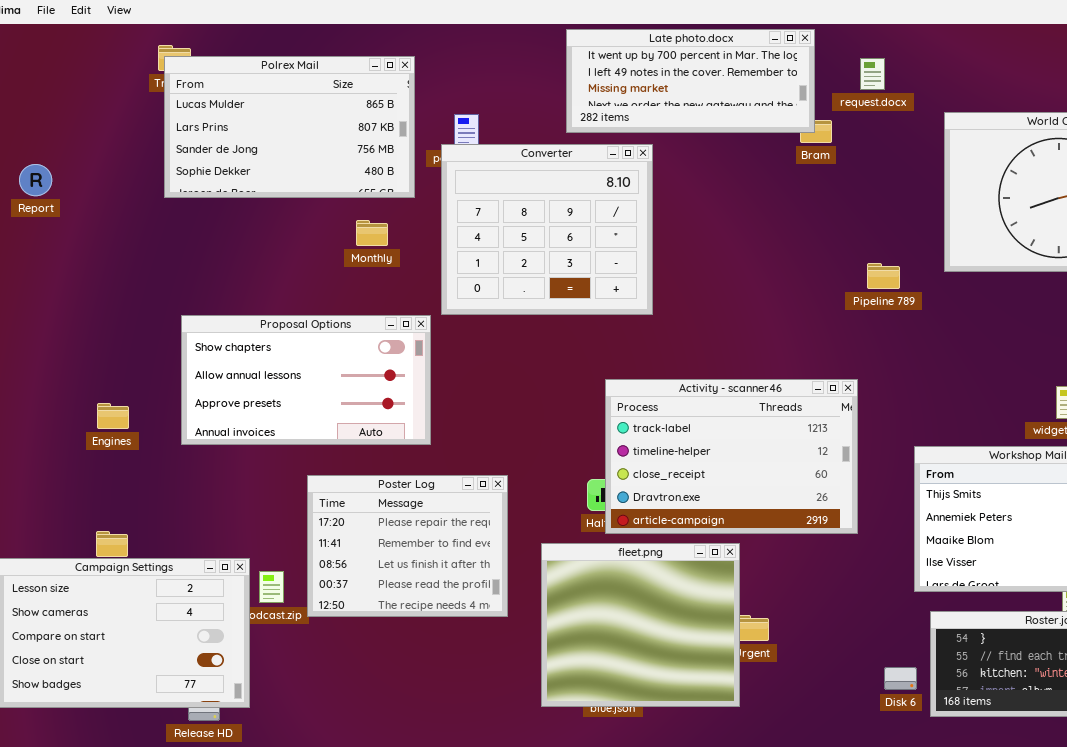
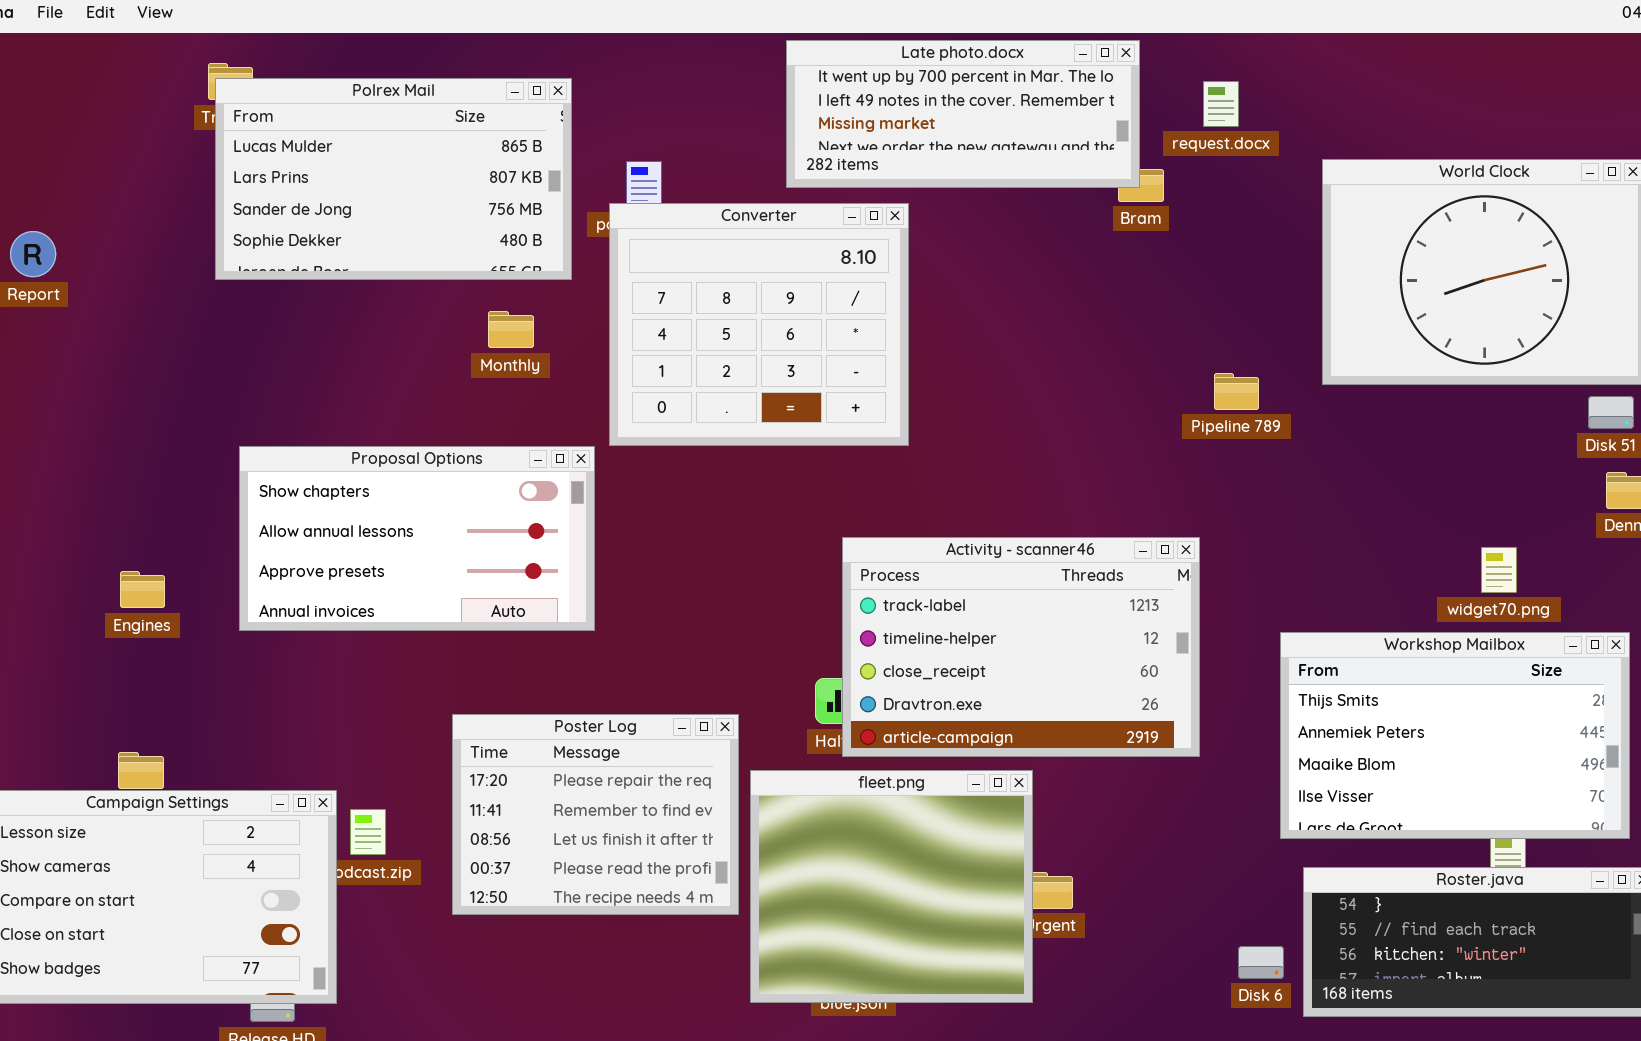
Poster Log: [307,475,508,617] -> [452,714,739,915], moved

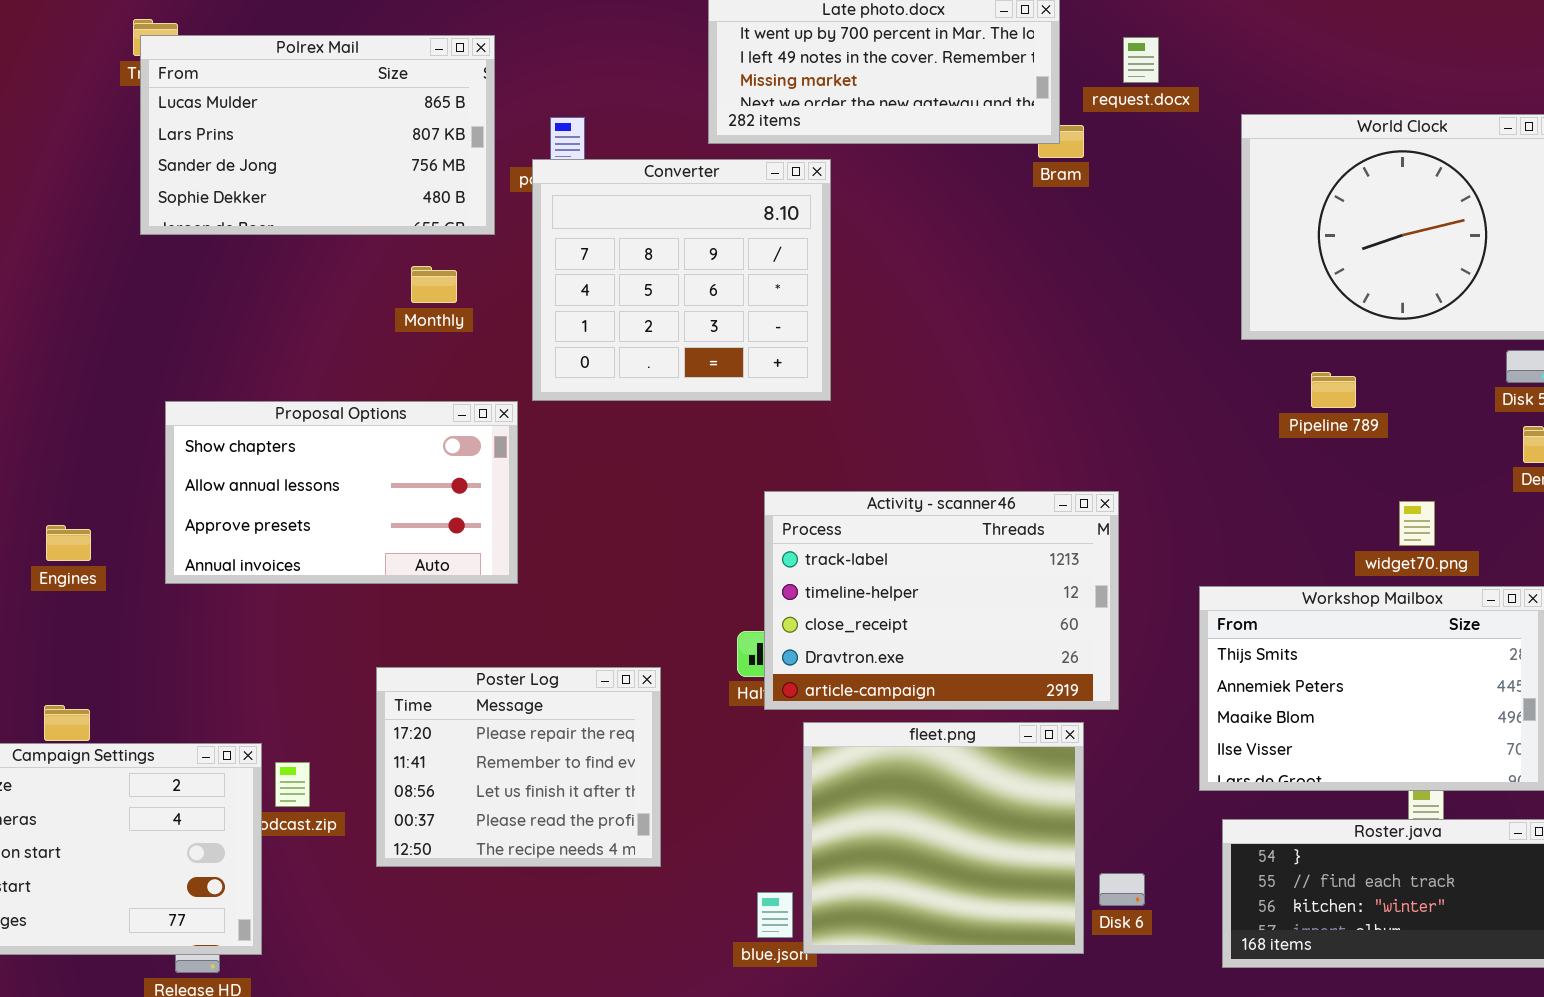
Pipeline 789: [1214,373,1259,410] -> [1311,372,1356,408], moved
fleet.png: [750,770,1033,1003] -> [803,722,1084,954], moved
Disk 6: [1238,946,1284,979] -> [1099,873,1145,906], moved

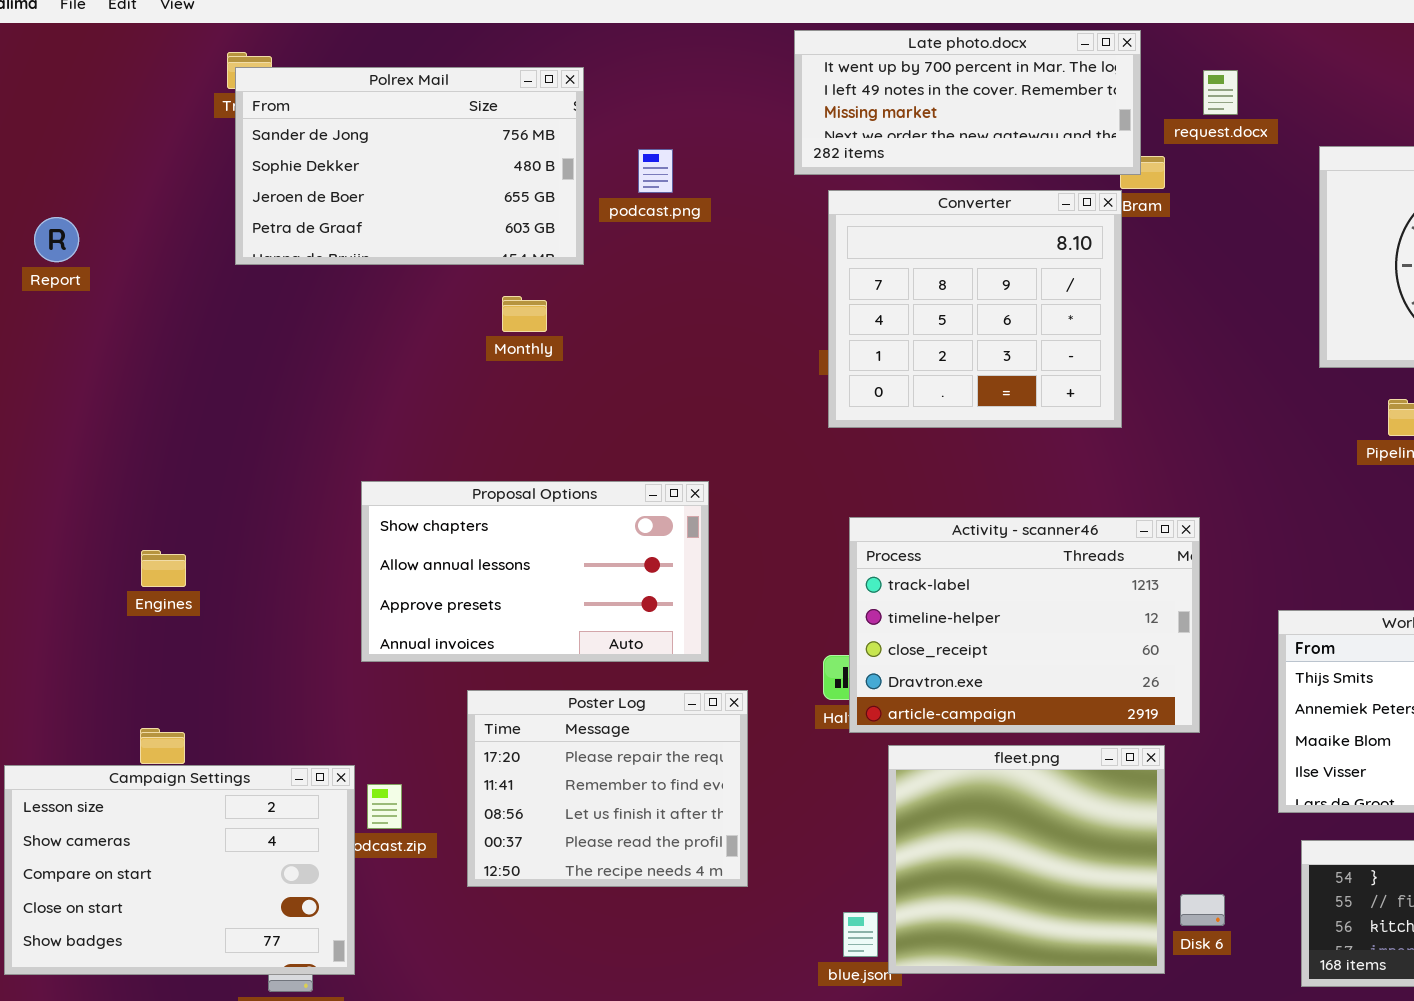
Polrex Mail: [140,35,495,235] -> [235,67,584,265], scrolled down 2 rows
Converter: [532,159,831,401] -> [828,190,1122,428], moved
Proposal Options: [165,401,518,584] -> [361,481,709,662], moved

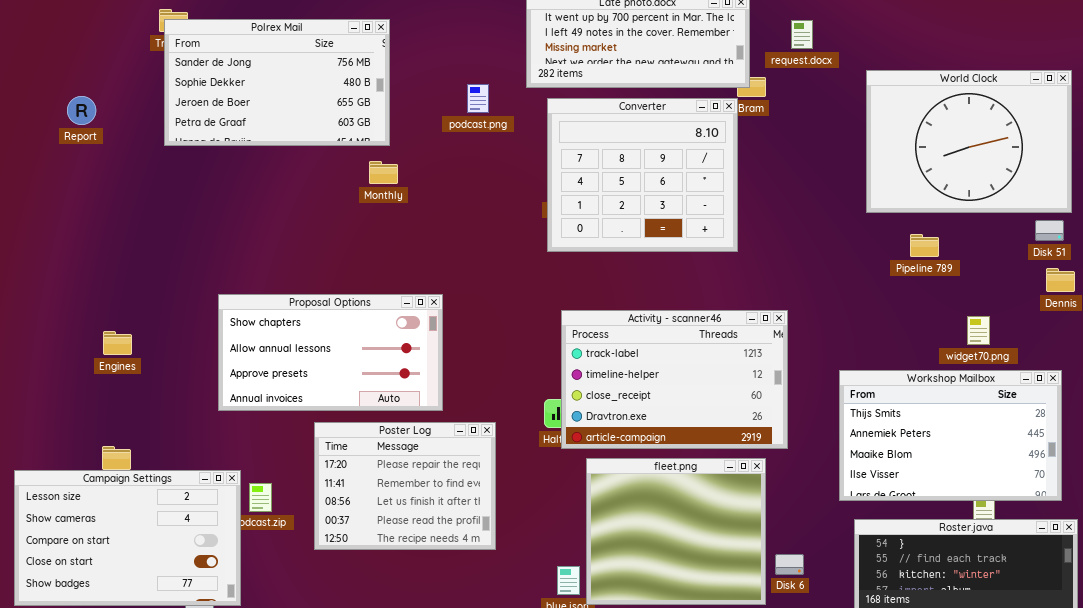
podcast.png: [638,149,673,193] -> [467,84,489,113], moved
Report: [34,217,79,262] -> [67,96,96,125], moved
Monthly: [502,296,547,332] -> [369,161,398,184], moved
Proposal Options: [361,481,709,662] -> [218,294,443,411], moved

